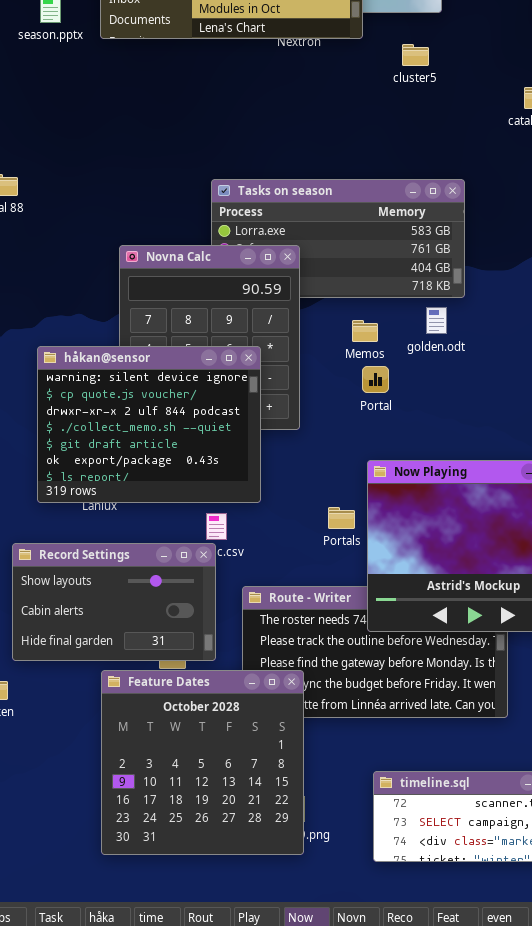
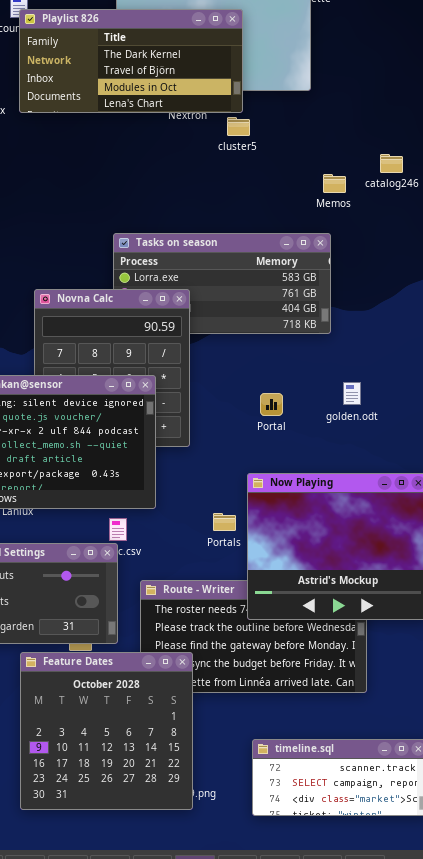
cluster5: [402,44,429,66] -> [227,117,250,136], moved
golden.odt: [426,307,447,334] -> [343,382,361,405], moved
Memos: [352,320,378,342] -> [323,174,346,193], moved
Portal: [362,366,389,393] -> [260,393,283,416], moved

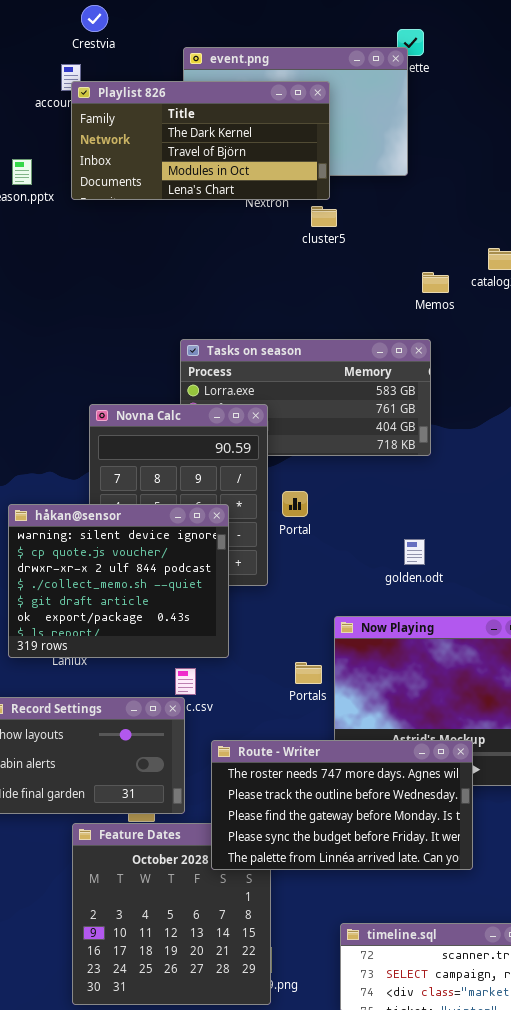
golden.odt: [343,382,361,405] -> [404,539,425,565], moved
Portal: [260,393,283,416] -> [282,491,308,517], moved
Route - Writer: [140,580,367,693] -> [211,740,473,870], raised

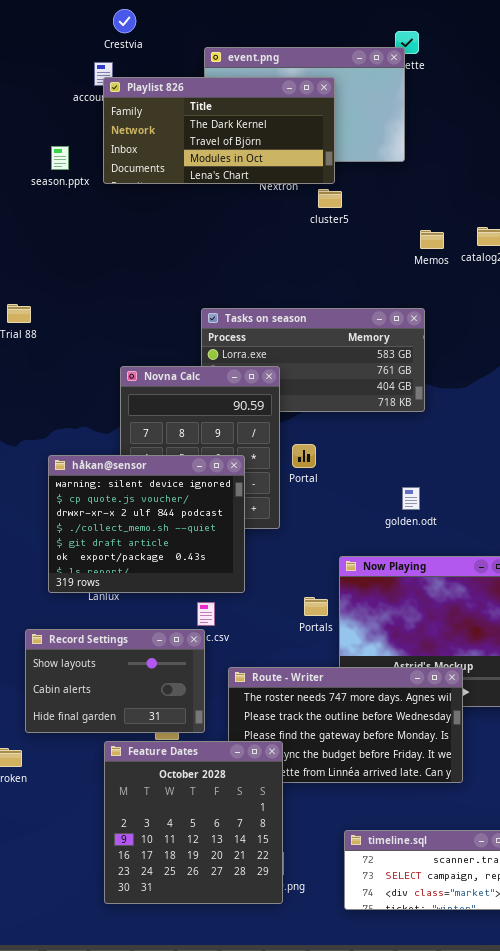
Memos: [422,272,449,293] -> [420,230,444,249], moved
Feature Dates: [72,823,271,1005] -> [104,741,283,904], raised

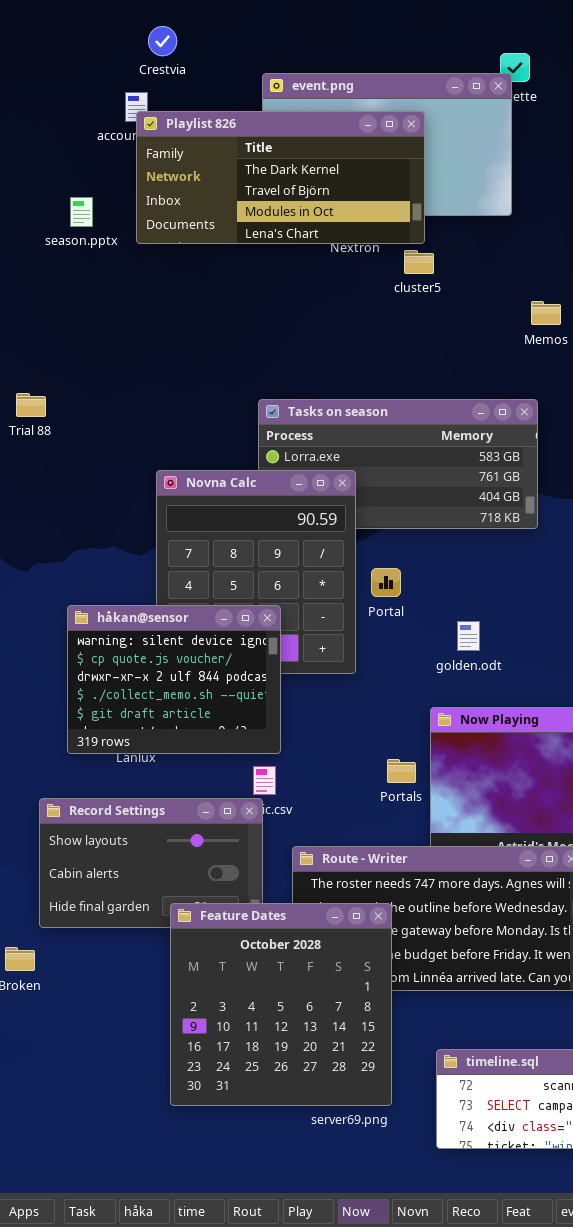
håkan@sensor: [48,455,245,593] -> [67,605,281,754], resized
golden.odt: [402,487,420,510] -> [457,621,480,651], moved
Feature Dates: [104,741,283,904] -> [170,903,392,1106], moved

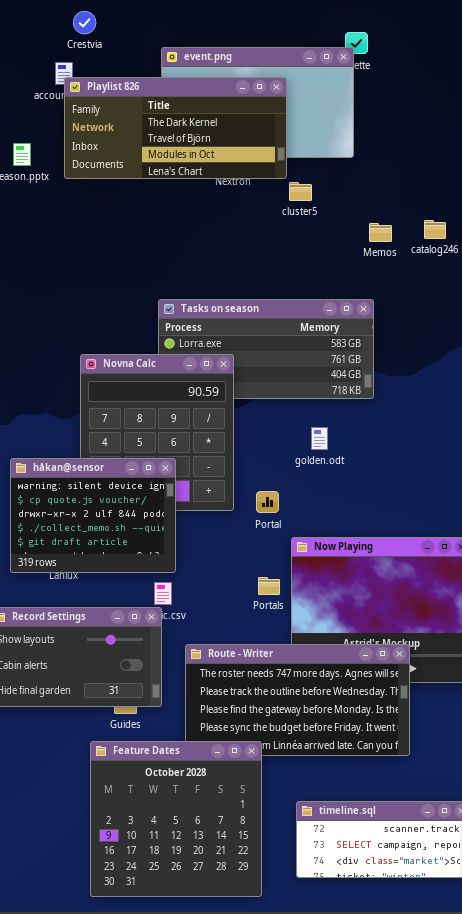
cluster5: [404,250,434,274] -> [289,182,312,201], moved
Portal: [371,568,401,597] -> [256,491,279,513], moved
golden.odt: [457,621,480,651] -> [311,427,328,450], moved
Feature Dates: [170,903,392,1106] -> [90,741,262,897], moved

